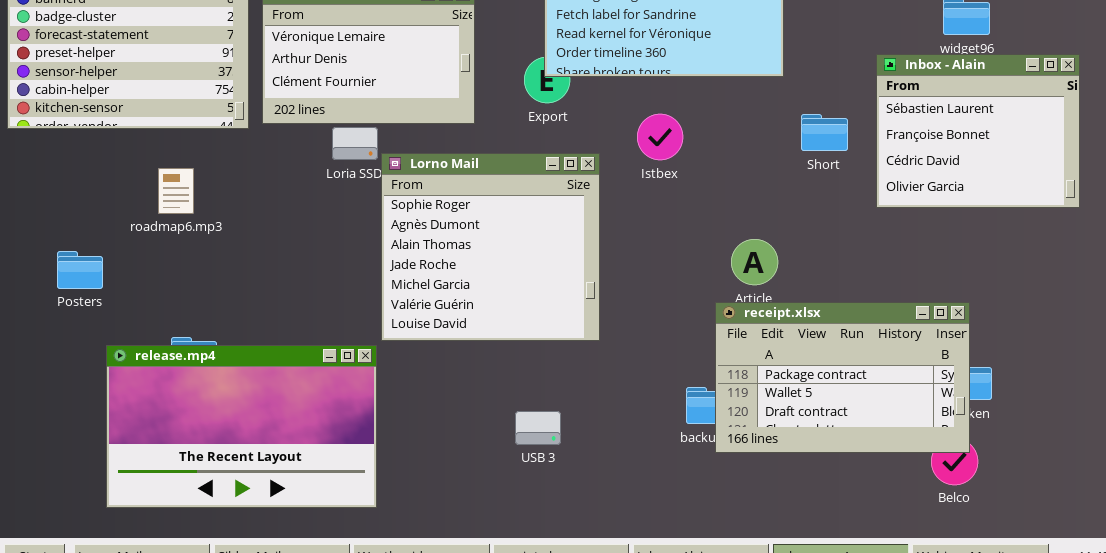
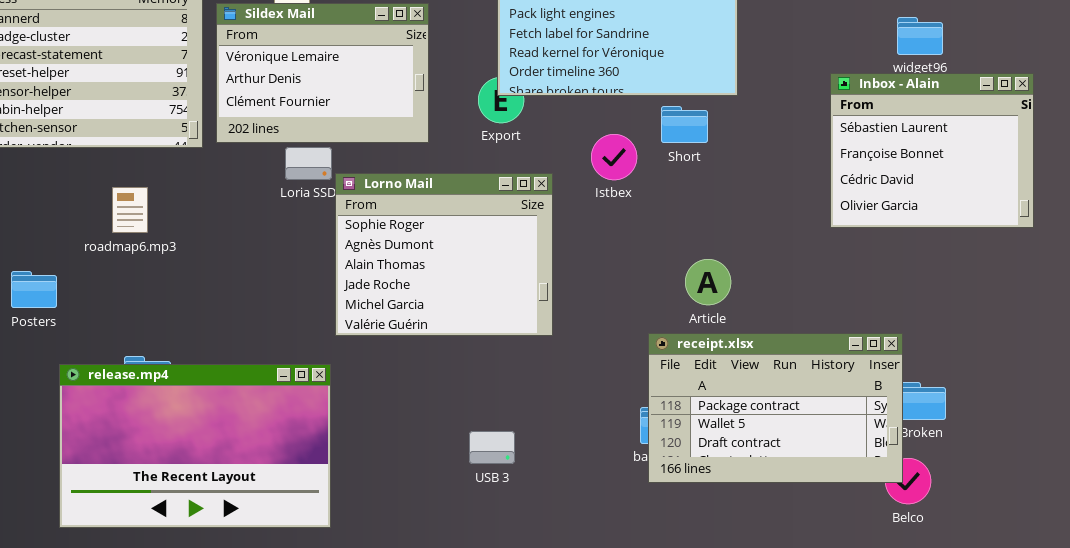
Short: [801,114,848,151] -> [661,106,708,143], moved
Lorno Mail: [381,153,600,341] -> [335,173,553,336], resized
receipt.xlsx: [715,302,970,453] -> [648,333,903,483], moved

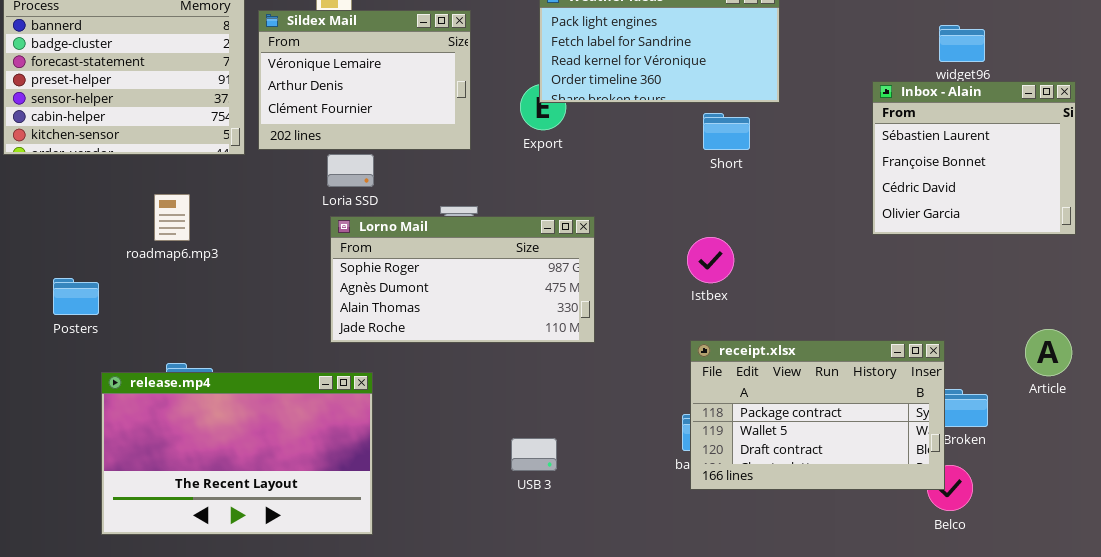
Istbex: [591,134,637,180] -> [687,237,734,283], moved
Lorno Mail: [335,173,553,336] -> [330,216,595,343], resized
Article: [685,259,731,305] -> [1025,329,1072,376], moved

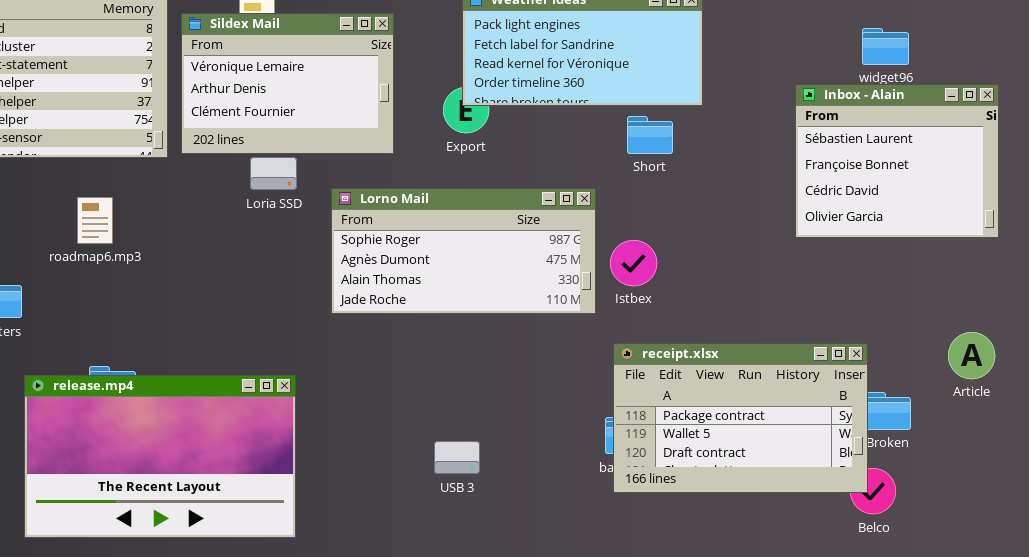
Lorno Mail: [330,216,595,343] -> [331,188,596,314], moved

